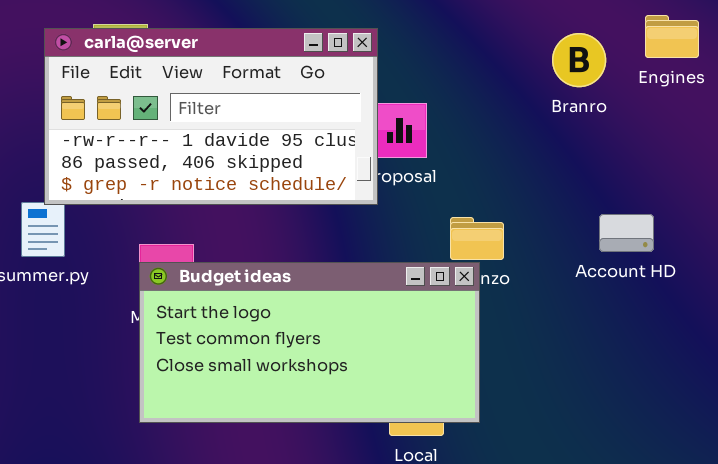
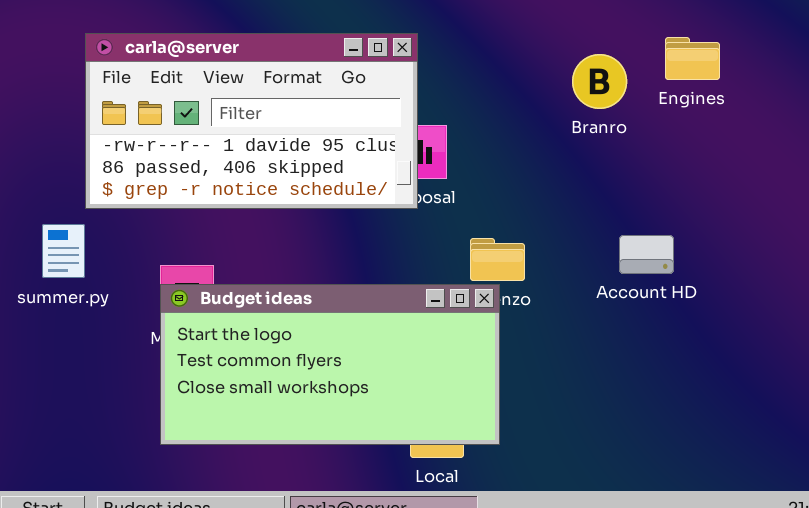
carla@server: [44,28,378,205] -> [85,33,418,209], moved

